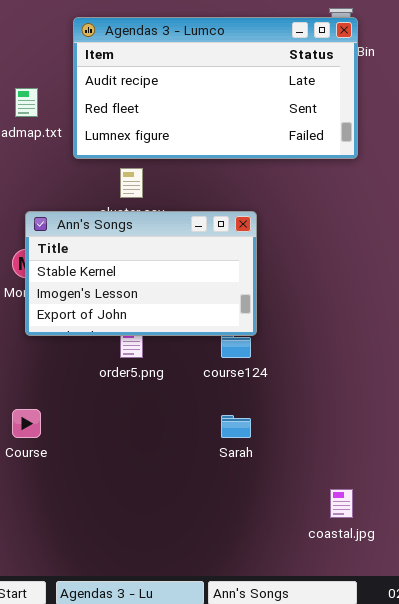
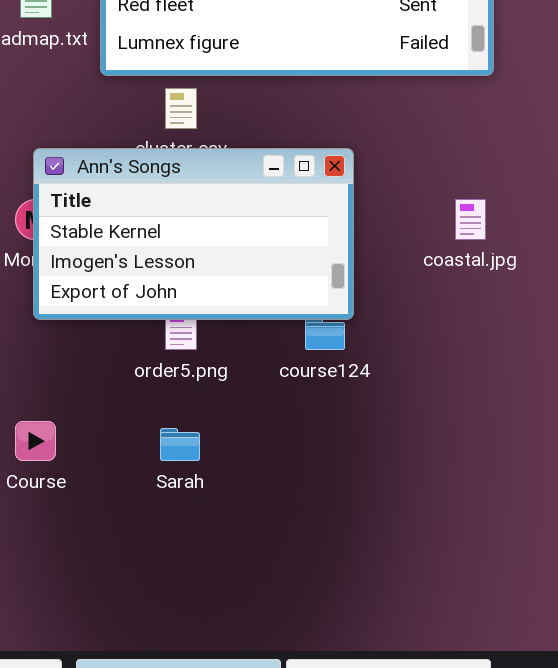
Sarah: [221,415,251,438] -> [160,428,200,461], moved
coastal.jpg: [330,489,353,518] -> [455,199,486,240], moved

